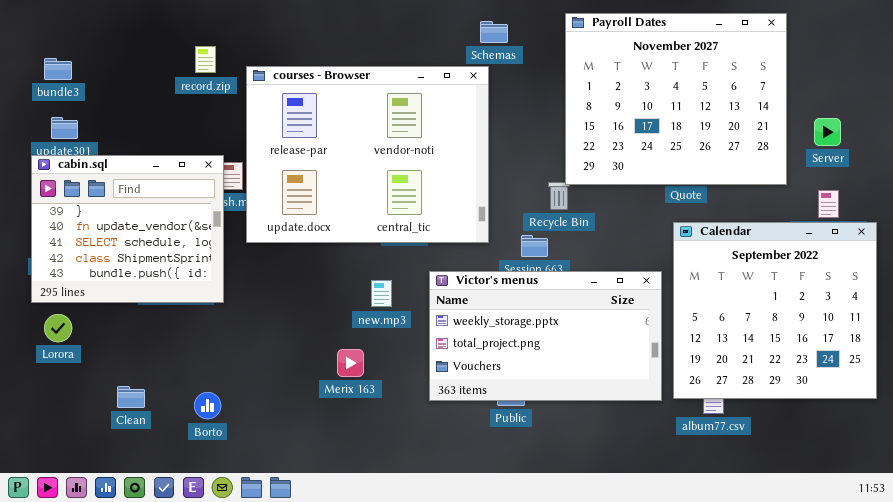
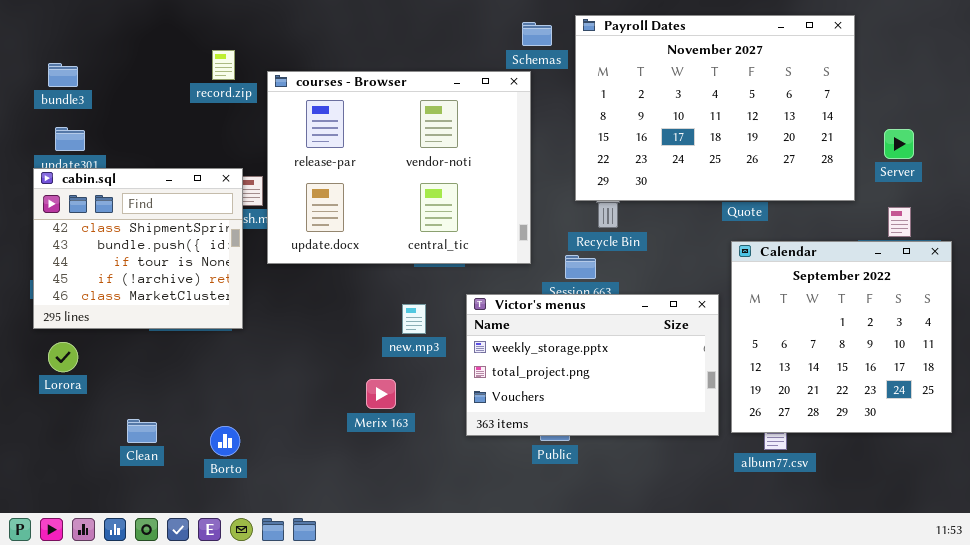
Payroll Dates: [565,13,787,185] -> [575,15,855,201], resized
cabin.sql: [31,155,224,303] -> [33,168,243,329], scrolled down 3 rows

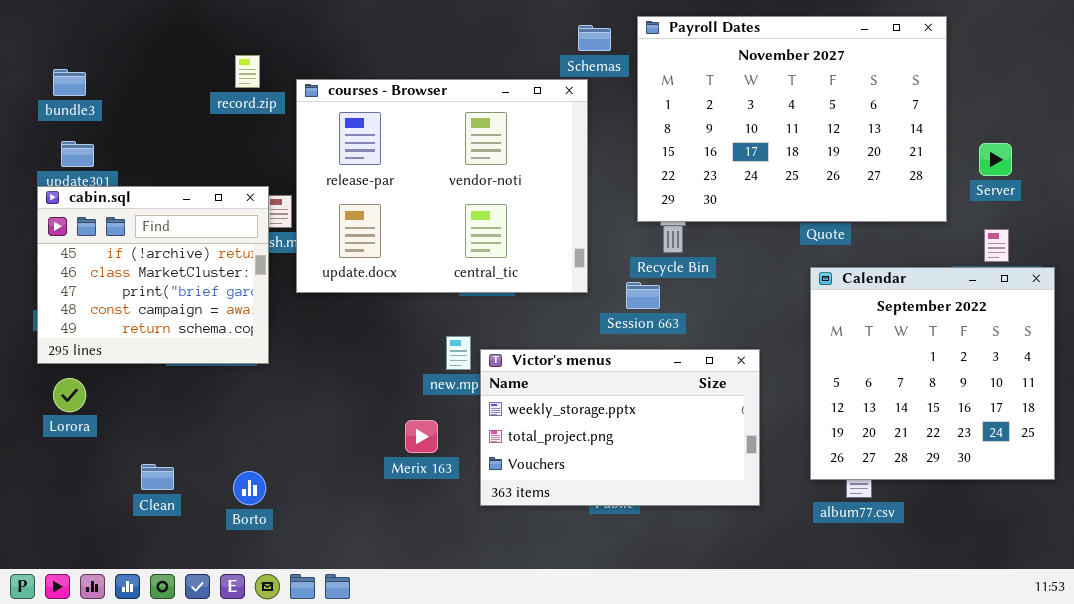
cabin.sql: [33,168,243,329] -> [37,186,269,364], scrolled down 3 rows
Victor's menus: [466,294,719,436] -> [480,349,760,506], moved

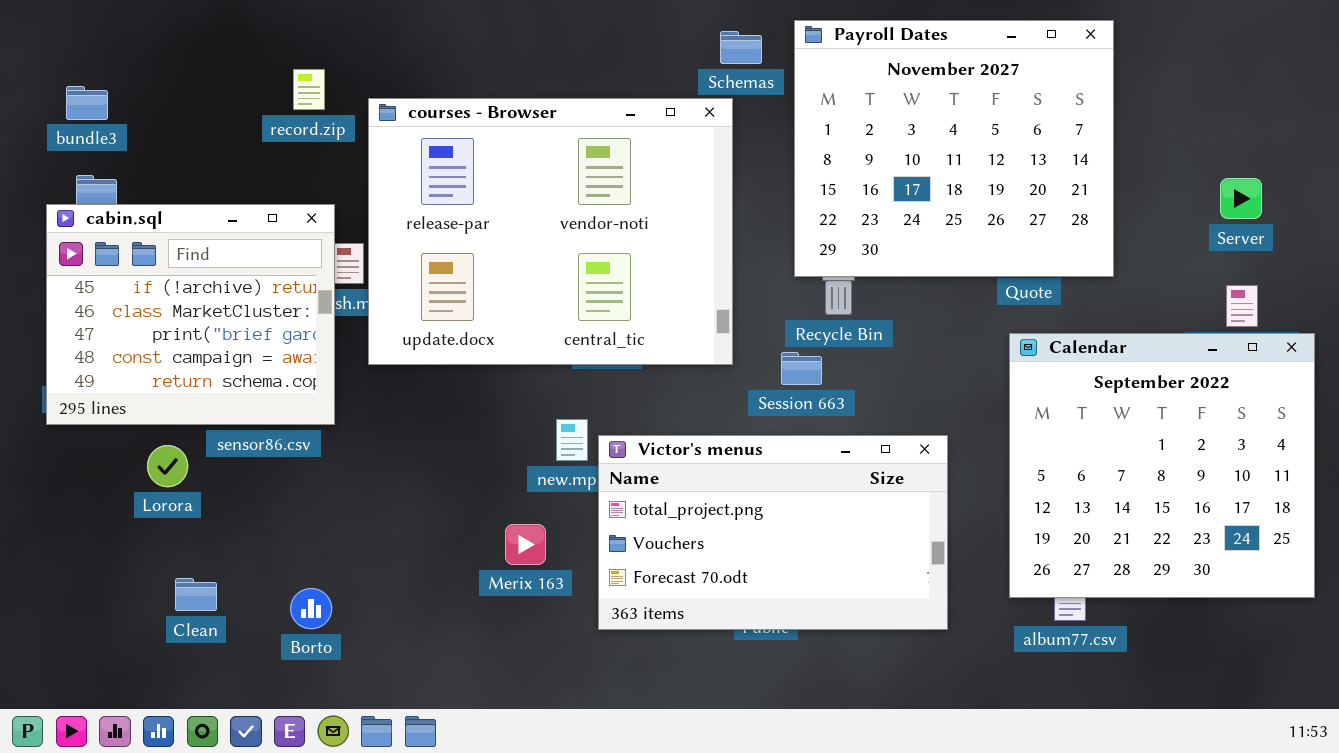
Payroll Dates: [637,16,947,222] -> [794,20,1114,277], resized
cabin.sql: [37,186,269,364] -> [46,204,335,425], moved
Victor's menus: [480,349,760,506] -> [598,435,948,630], scrolled down 1 row
Lorora: [53,378,86,412] -> [147,445,188,487], moved

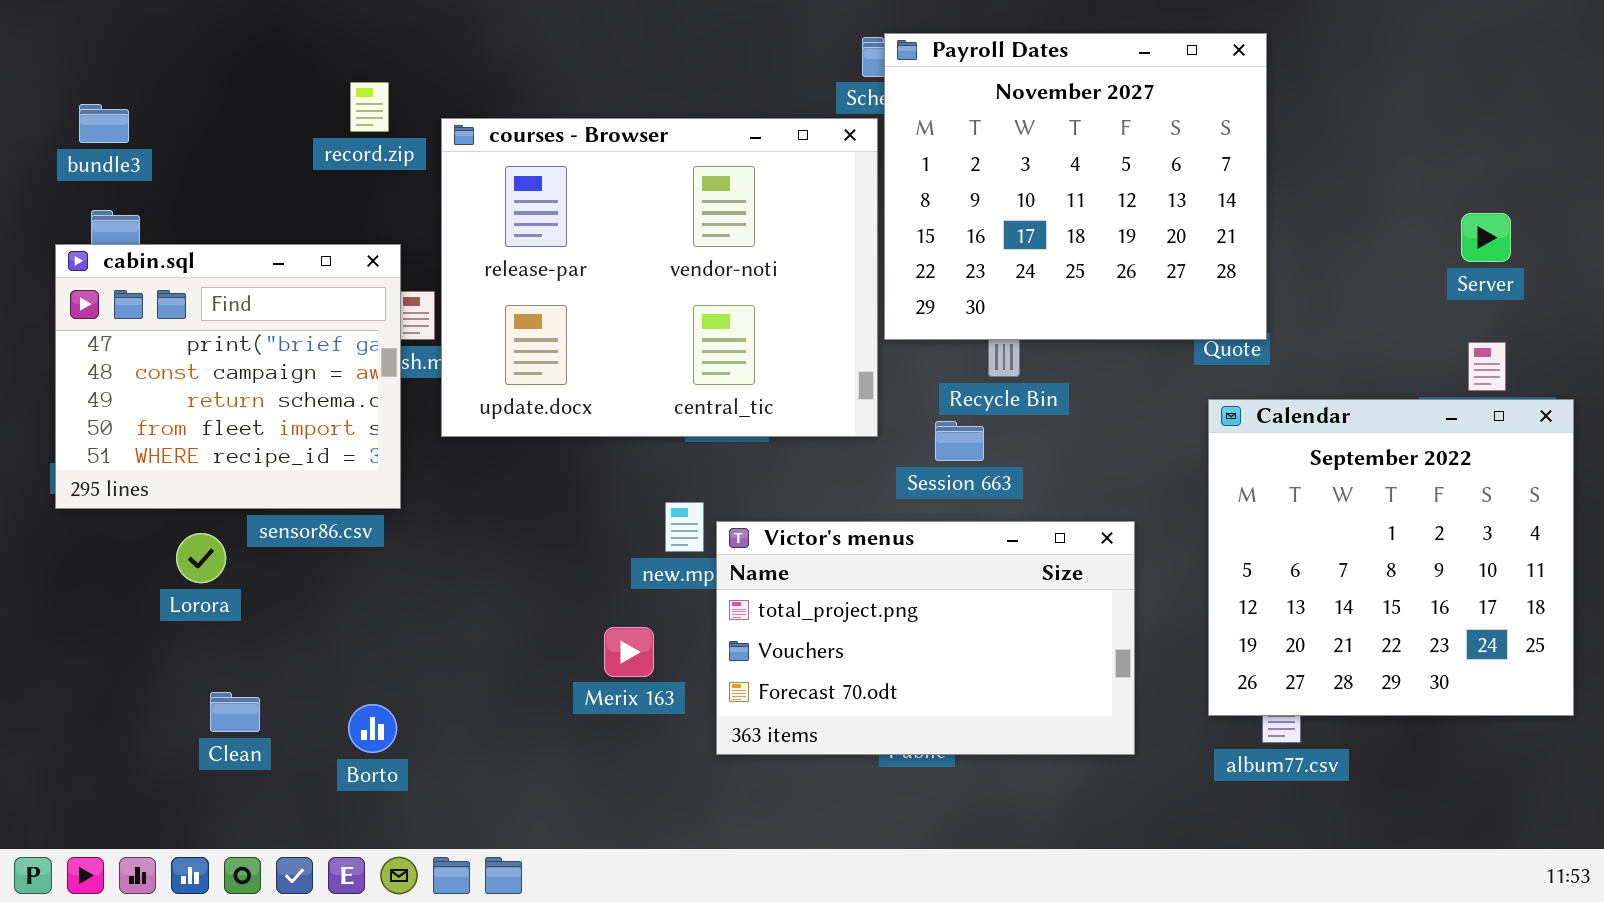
Payroll Dates: [794,20,1114,277] -> [884,33,1267,340], moved
cabin.sql: [46,204,335,425] -> [55,244,401,509], scrolled down 2 rows

